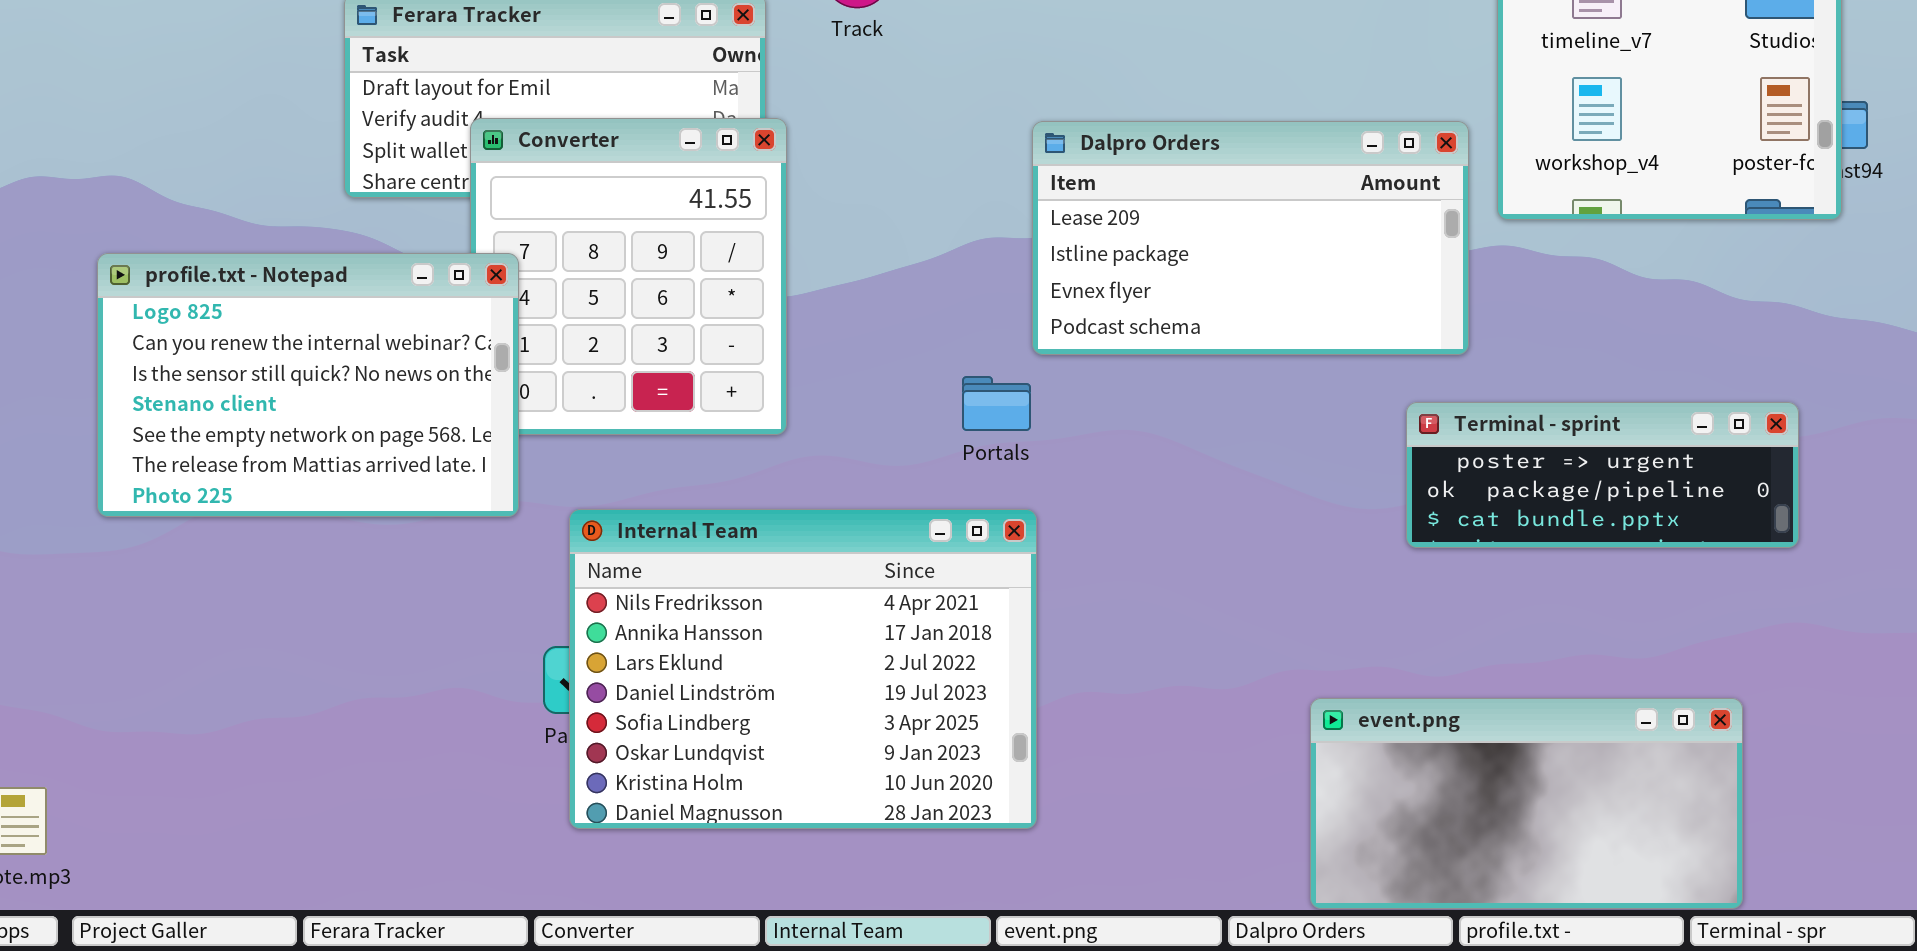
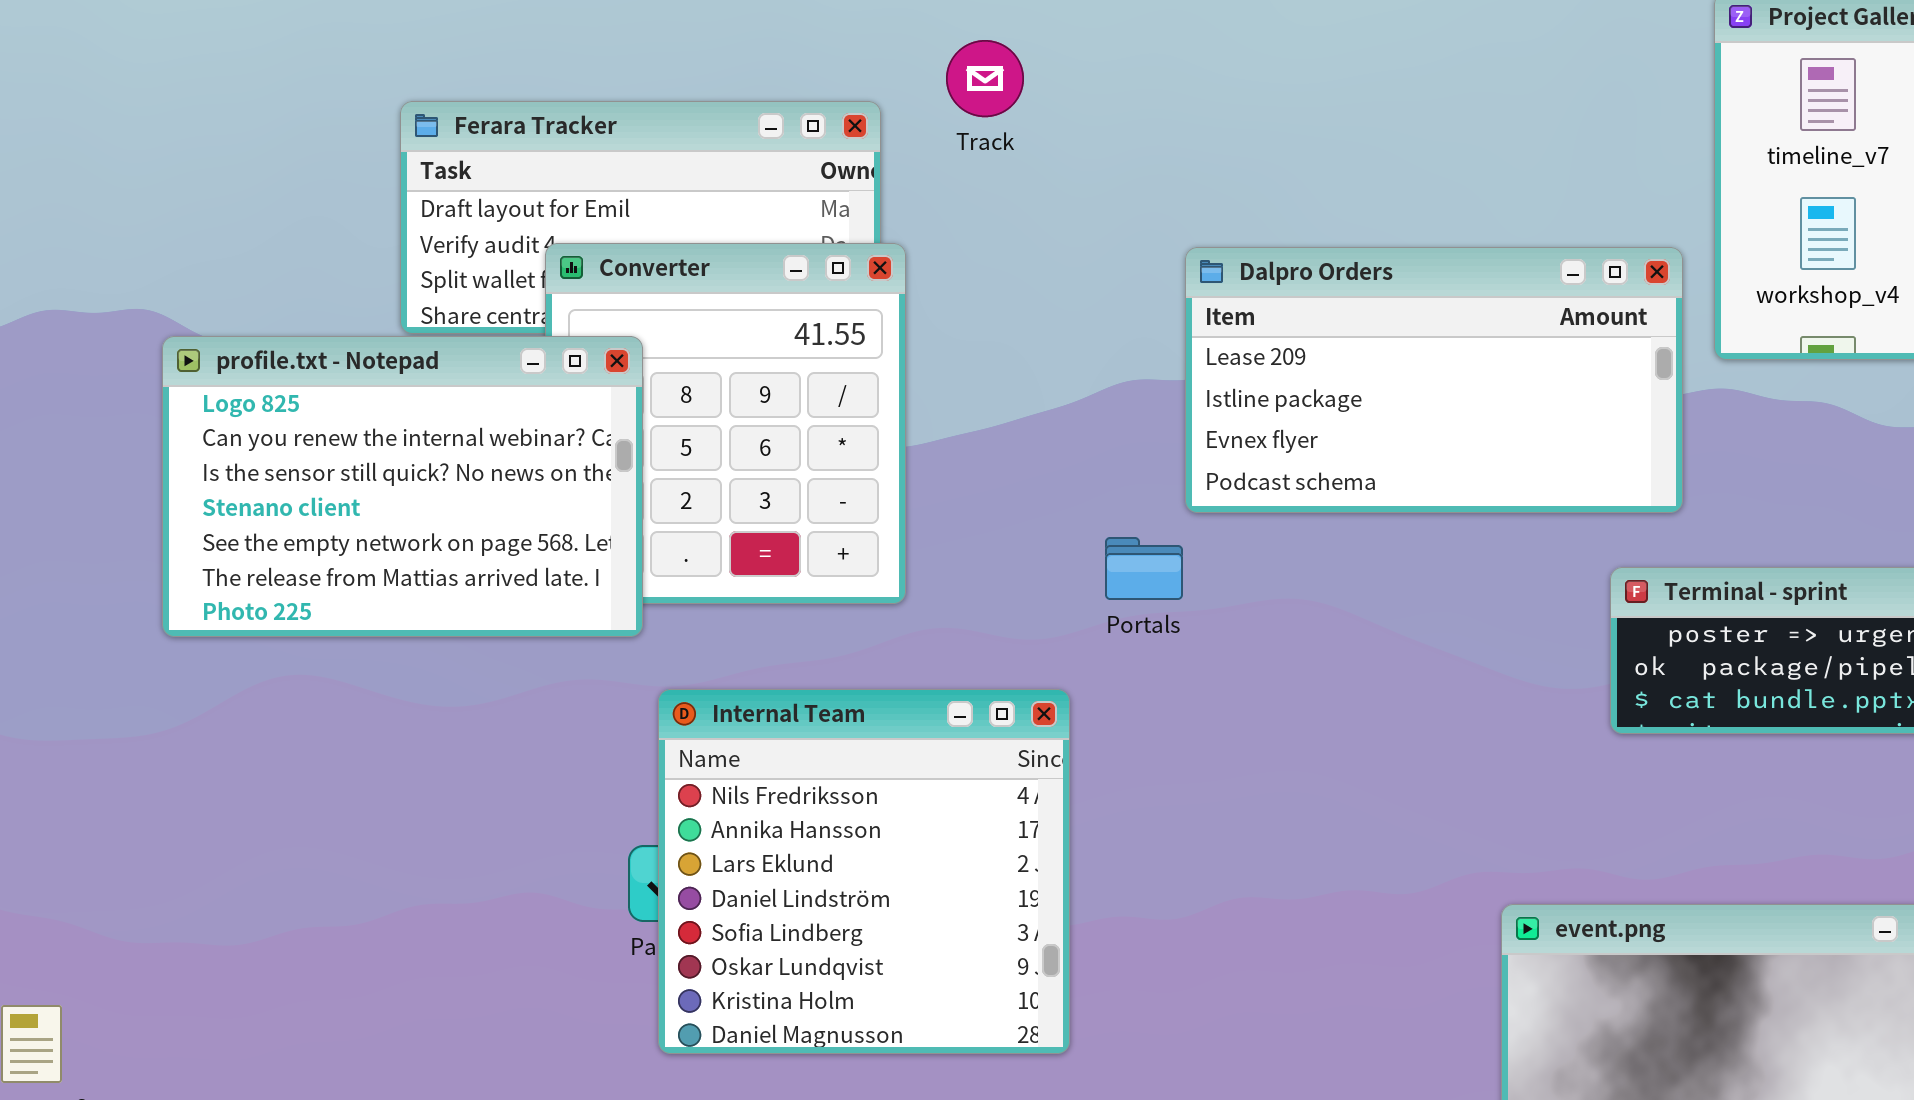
profile.txt - Notepad: [97,253,519,517] -> [162,336,643,637], moved
Internal Team: [569,509,1037,829] -> [658,689,1070,1054], resized

